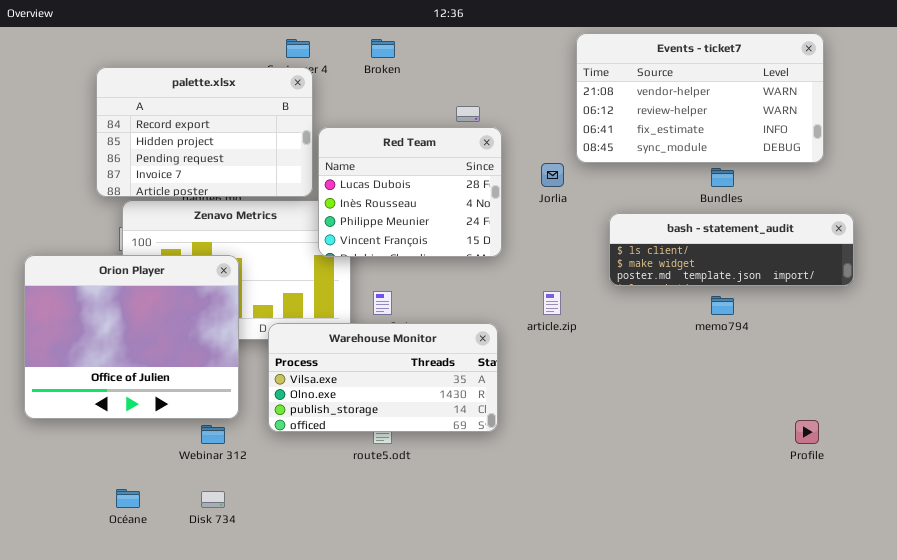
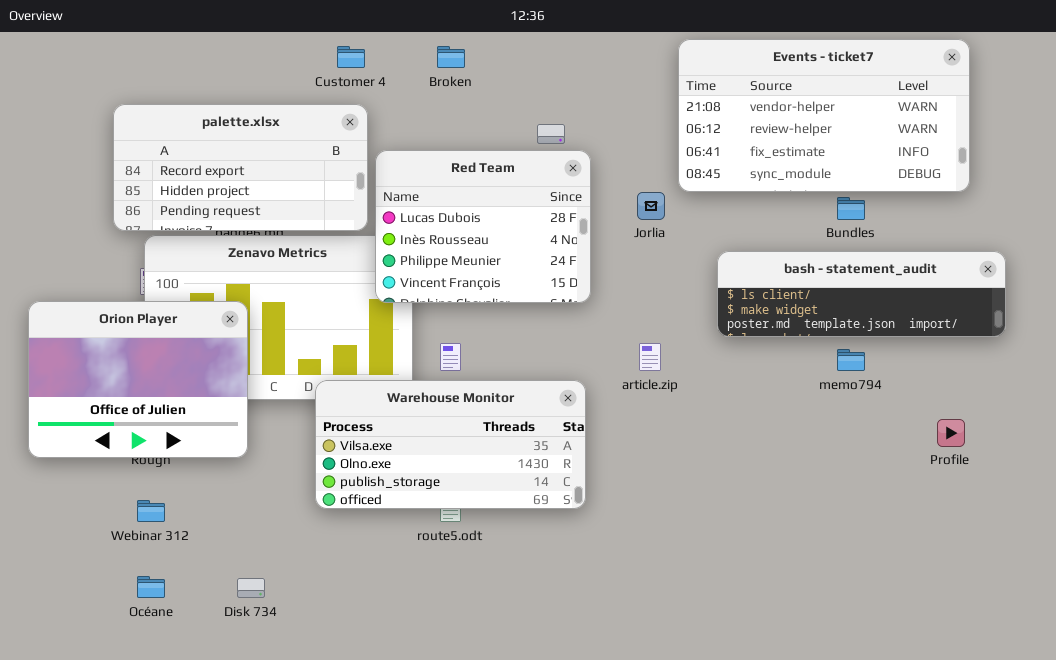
palette.xlsx: [96,67,313,197] -> [113,104,368,231], resized
Orion Player: [24,255,239,419] -> [28,301,248,458], resized
Profile: [795,420,819,444] -> [937,419,965,447], moved
Webinar 312: [201,425,225,444] -> [137,500,165,522], moved

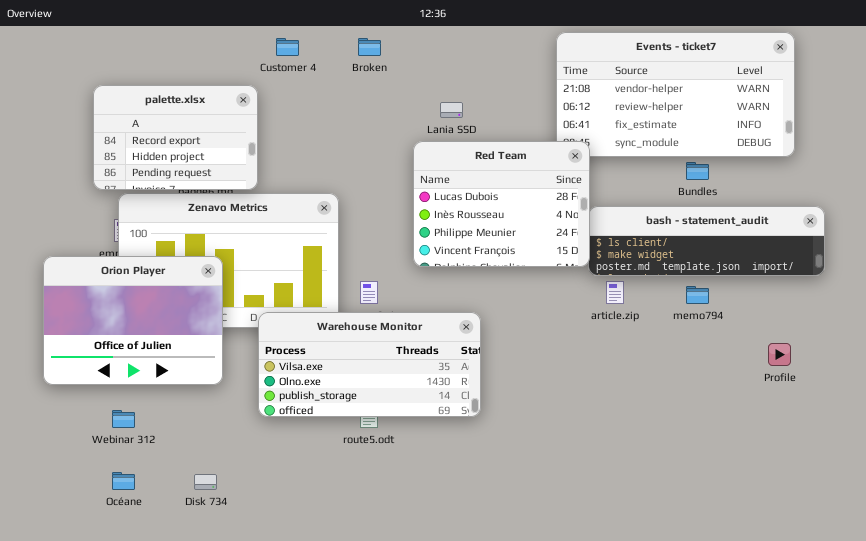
palette.xlsx: [113,104,368,231] -> [93,85,258,190], resized
Red Team: [375,150,591,303] -> [413,141,590,267], moved
Orion Player: [28,301,248,458] -> [43,256,223,385], moved
article.zip: [639,343,661,371] -> [606,281,624,304], moved

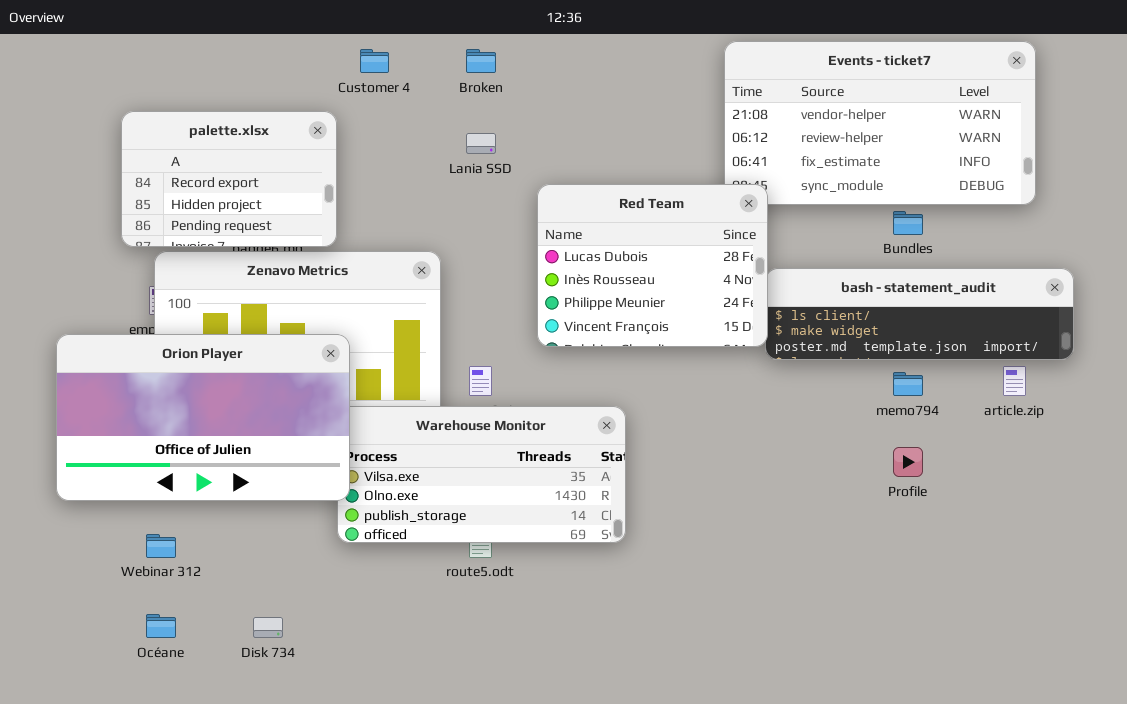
Lania SSD: [440,102,463,118] -> [466,133,496,154], moved
Orion Player: [43,256,223,385] -> [56,334,350,501], resized
article.zip: [606,281,624,304] -> [1003,366,1026,396], moved
Profile: [768,343,791,366] -> [893,447,923,477], moved

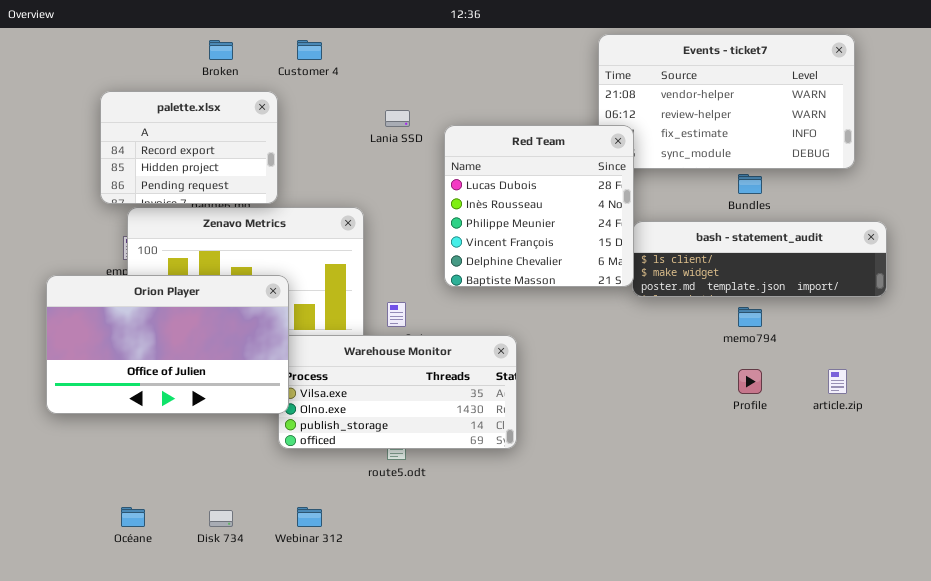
Broken: [466,49,496,73] -> [209,40,233,60], moved
Red Team: [537,184,768,347] -> [444,125,634,287], resized
article.zip: [1003,366,1026,396] -> [828,369,847,394], moved
Webinar 312: [146,534,176,558] -> [297,507,322,527], moved

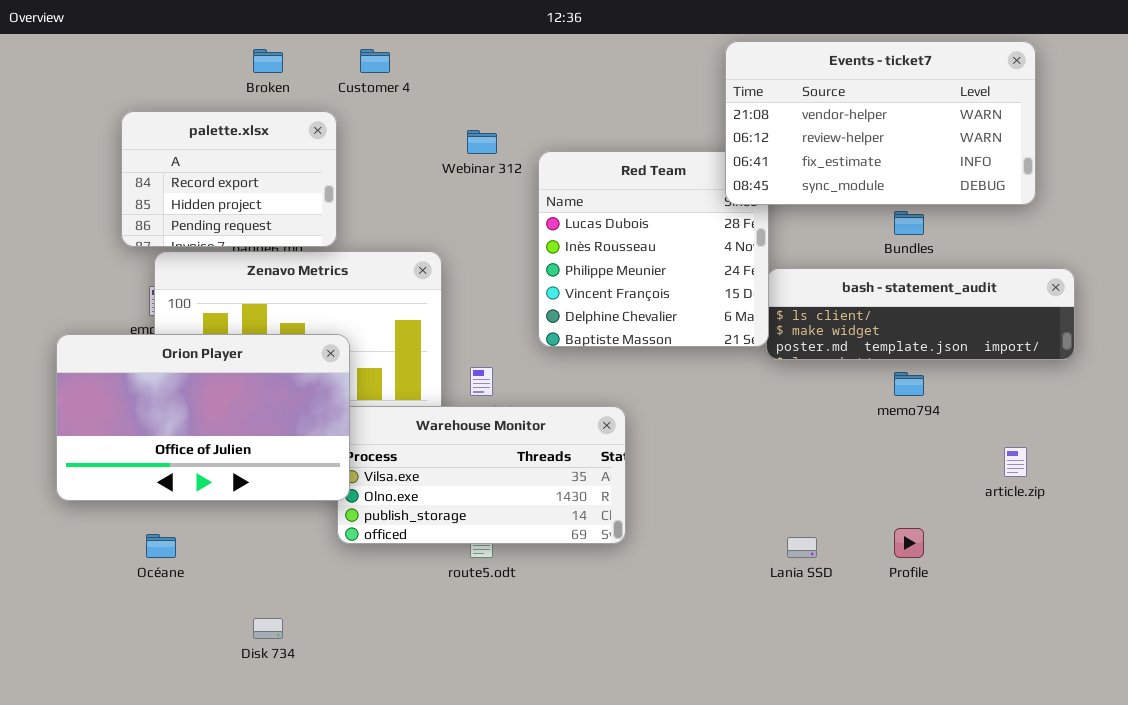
Events - ticket7: [598,34,855,169] -> [725,41,1036,205], raised
Lania SSD: [385,110,410,127] -> [787,537,817,558], moved
Profile: [738,369,762,394] -> [894,528,924,558], moved
Océane: [121,507,145,527] -> [146,534,176,558], moved
Webinar 312: [297,507,322,527] -> [467,130,497,154], moved

